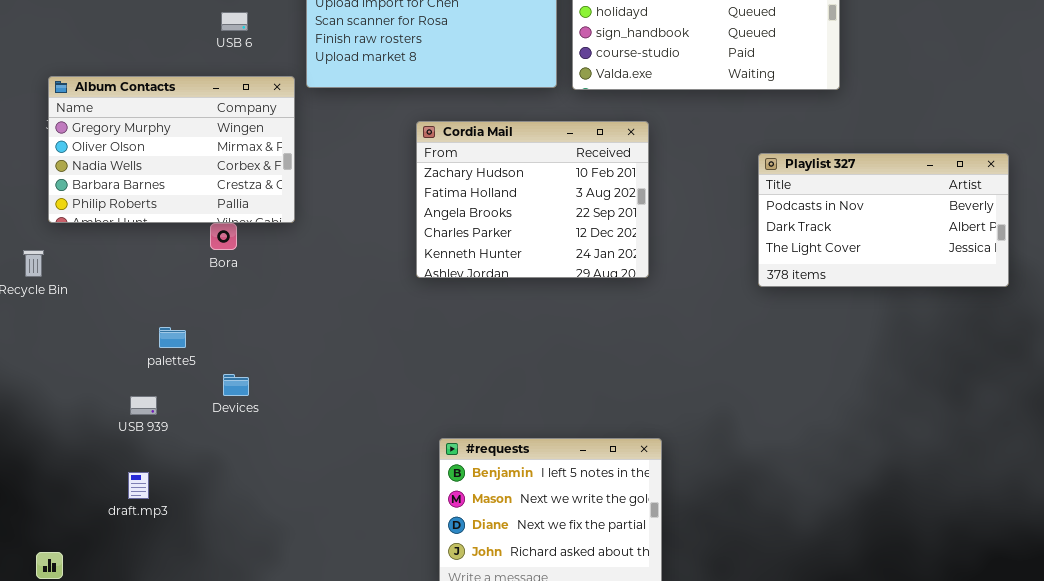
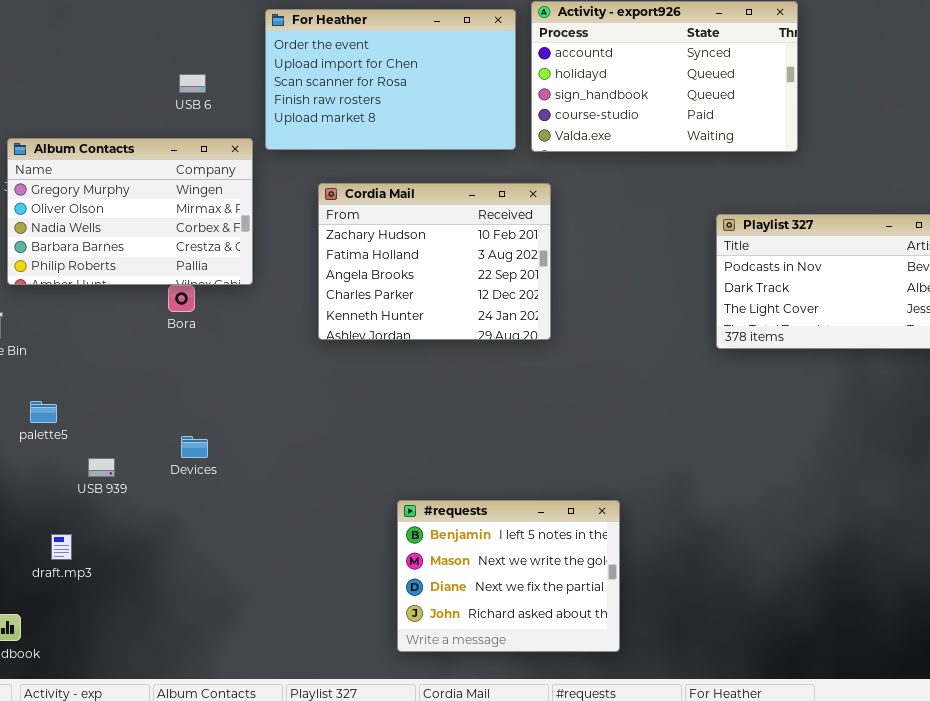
Cordia Mail: [416,121,649,278] -> [318,183,551,340], moved
palette5: [159,327,186,348] -> [30,401,57,423], moved
draft.mp3: [128,472,149,499] -> [51,534,72,560], moved

